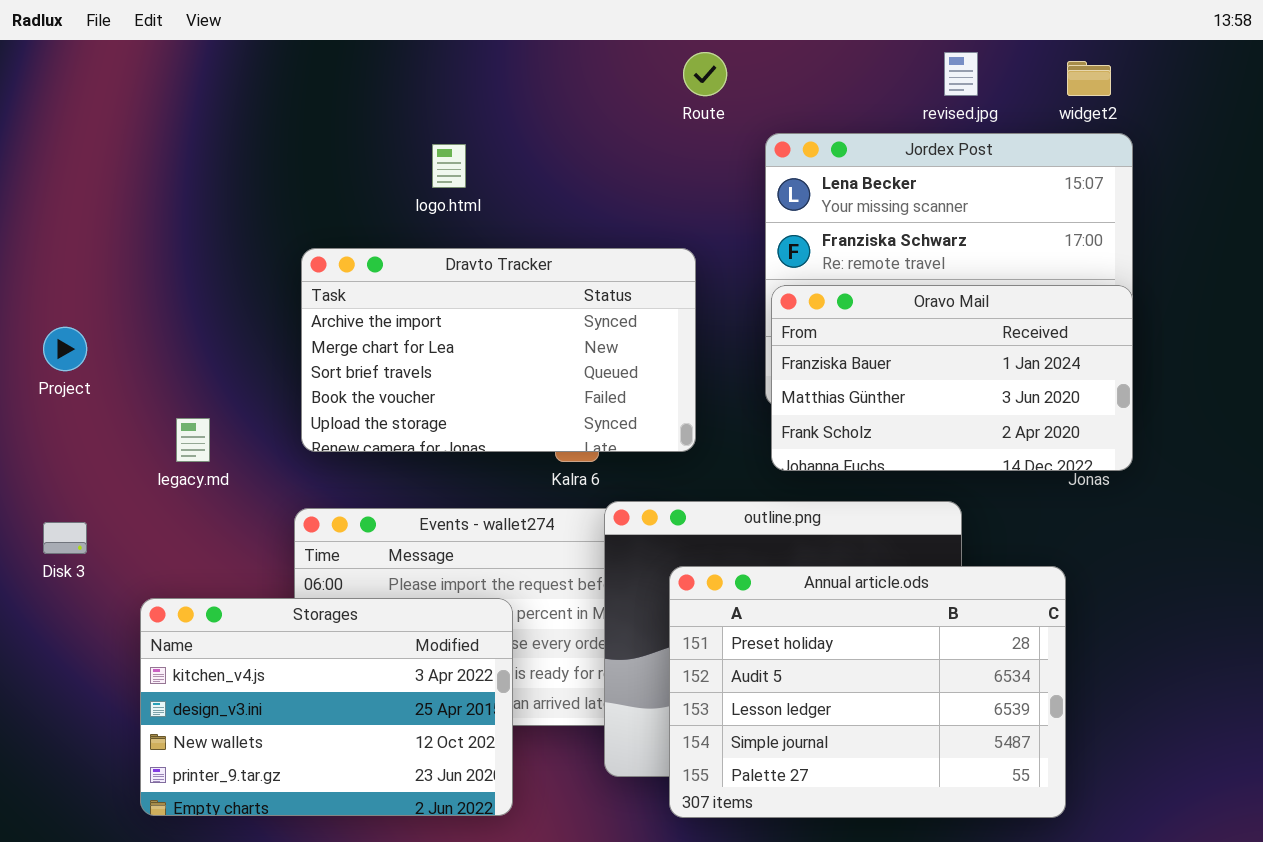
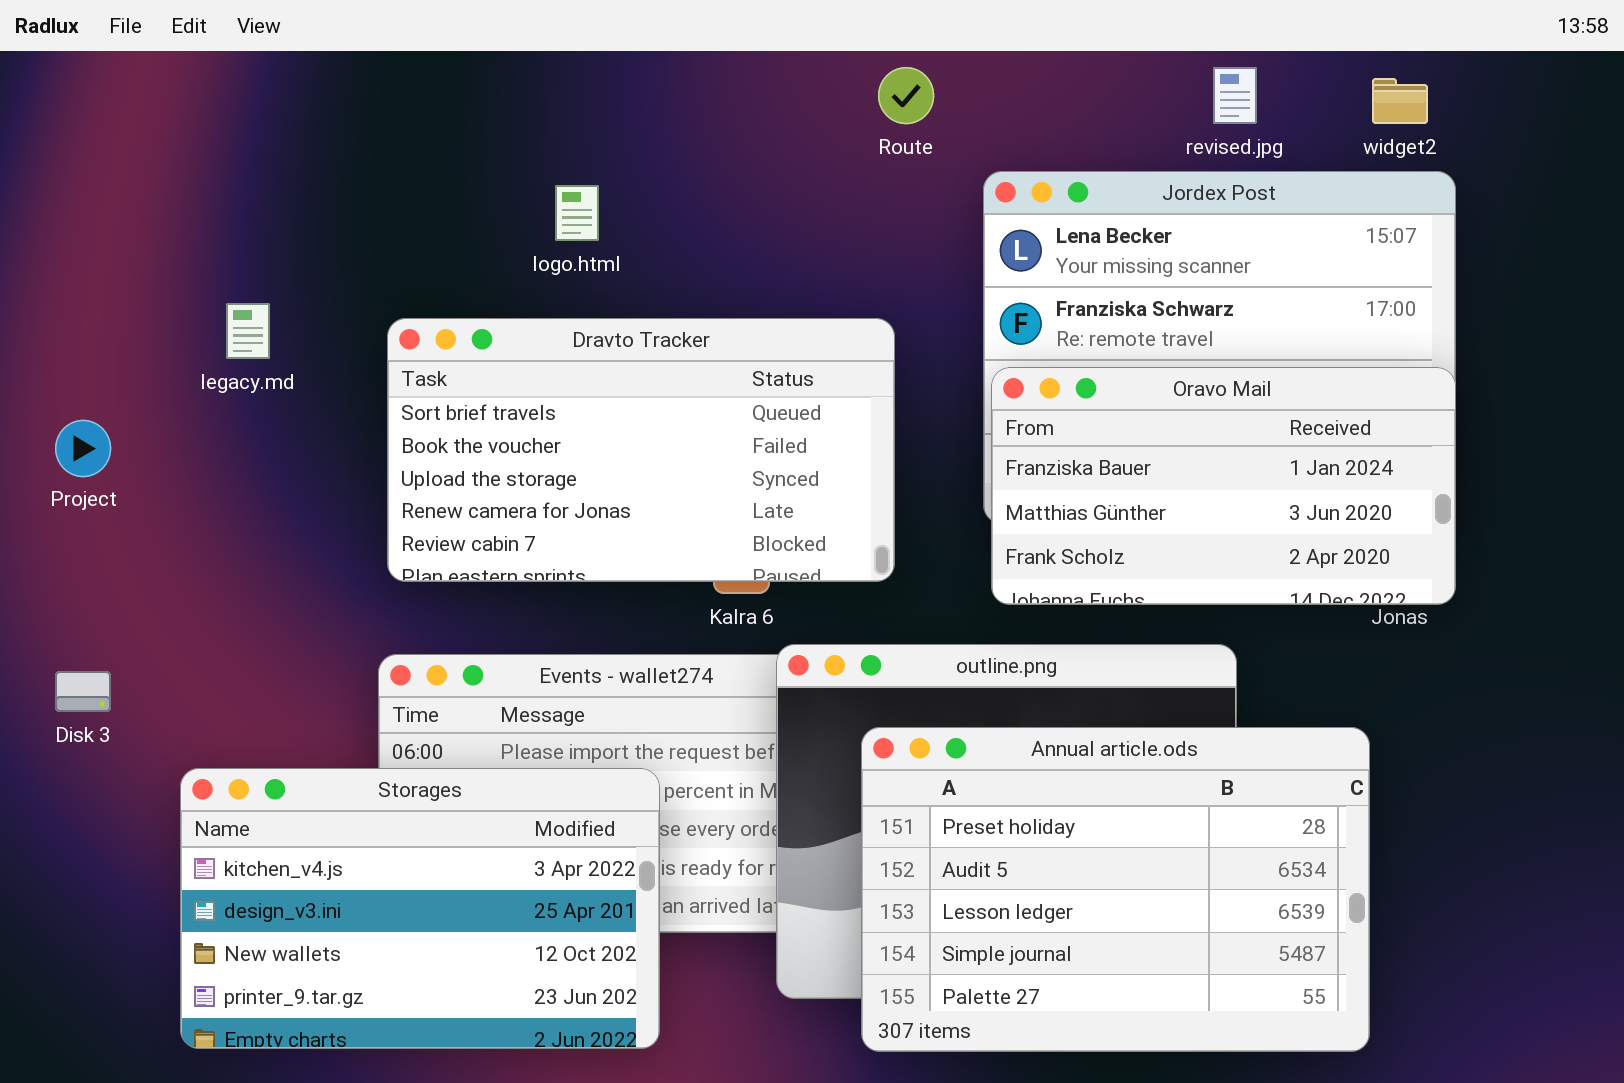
Dravto Tracker: [301,248,696,452] -> [387,318,895,582], scrolled down 2 rows
legacy.md: [176,418,210,462] -> [226,303,270,359], moved

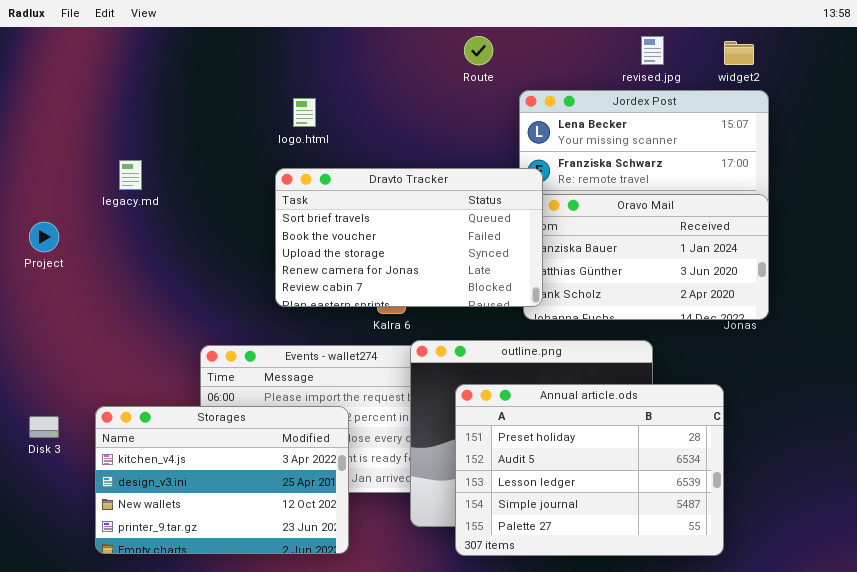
Dravto Tracker: [387,318,895,582] -> [275,168,543,307], moved
Disk 3: [55,671,111,712] -> [29,416,59,438], moved

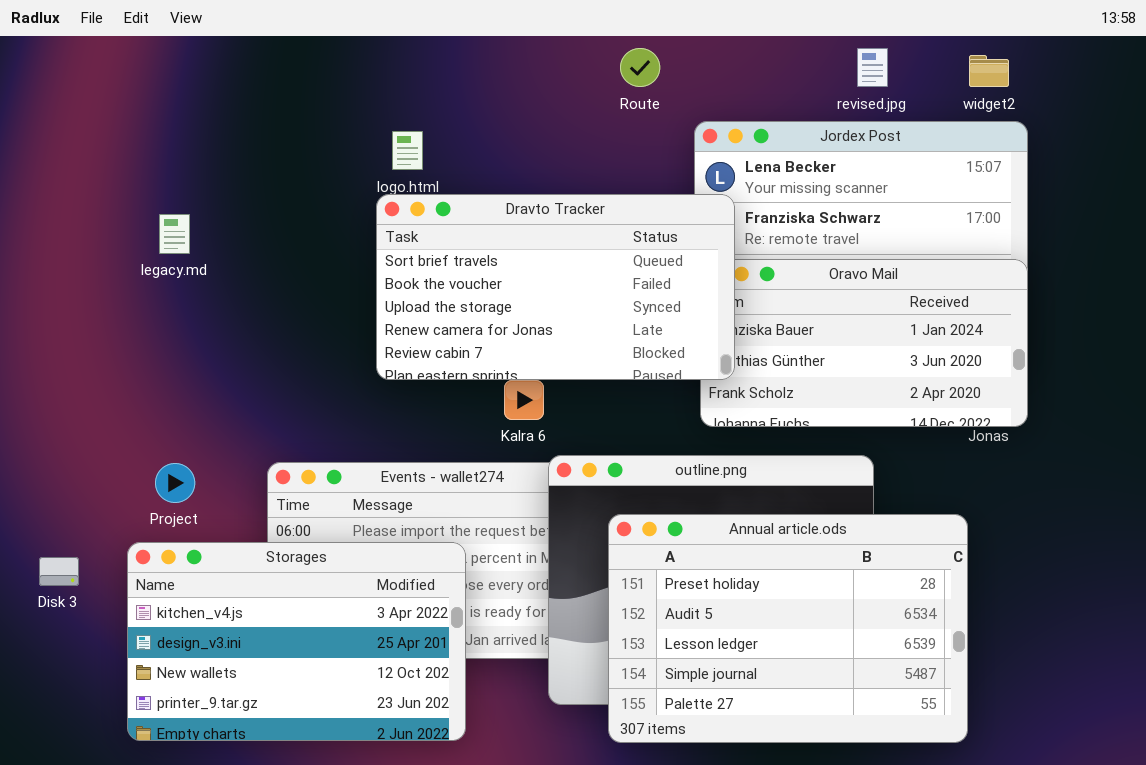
Dravto Tracker: [275,168,543,307] -> [376,194,735,380], moved
Project: [29,222,59,252] -> [155,463,195,503], moved

